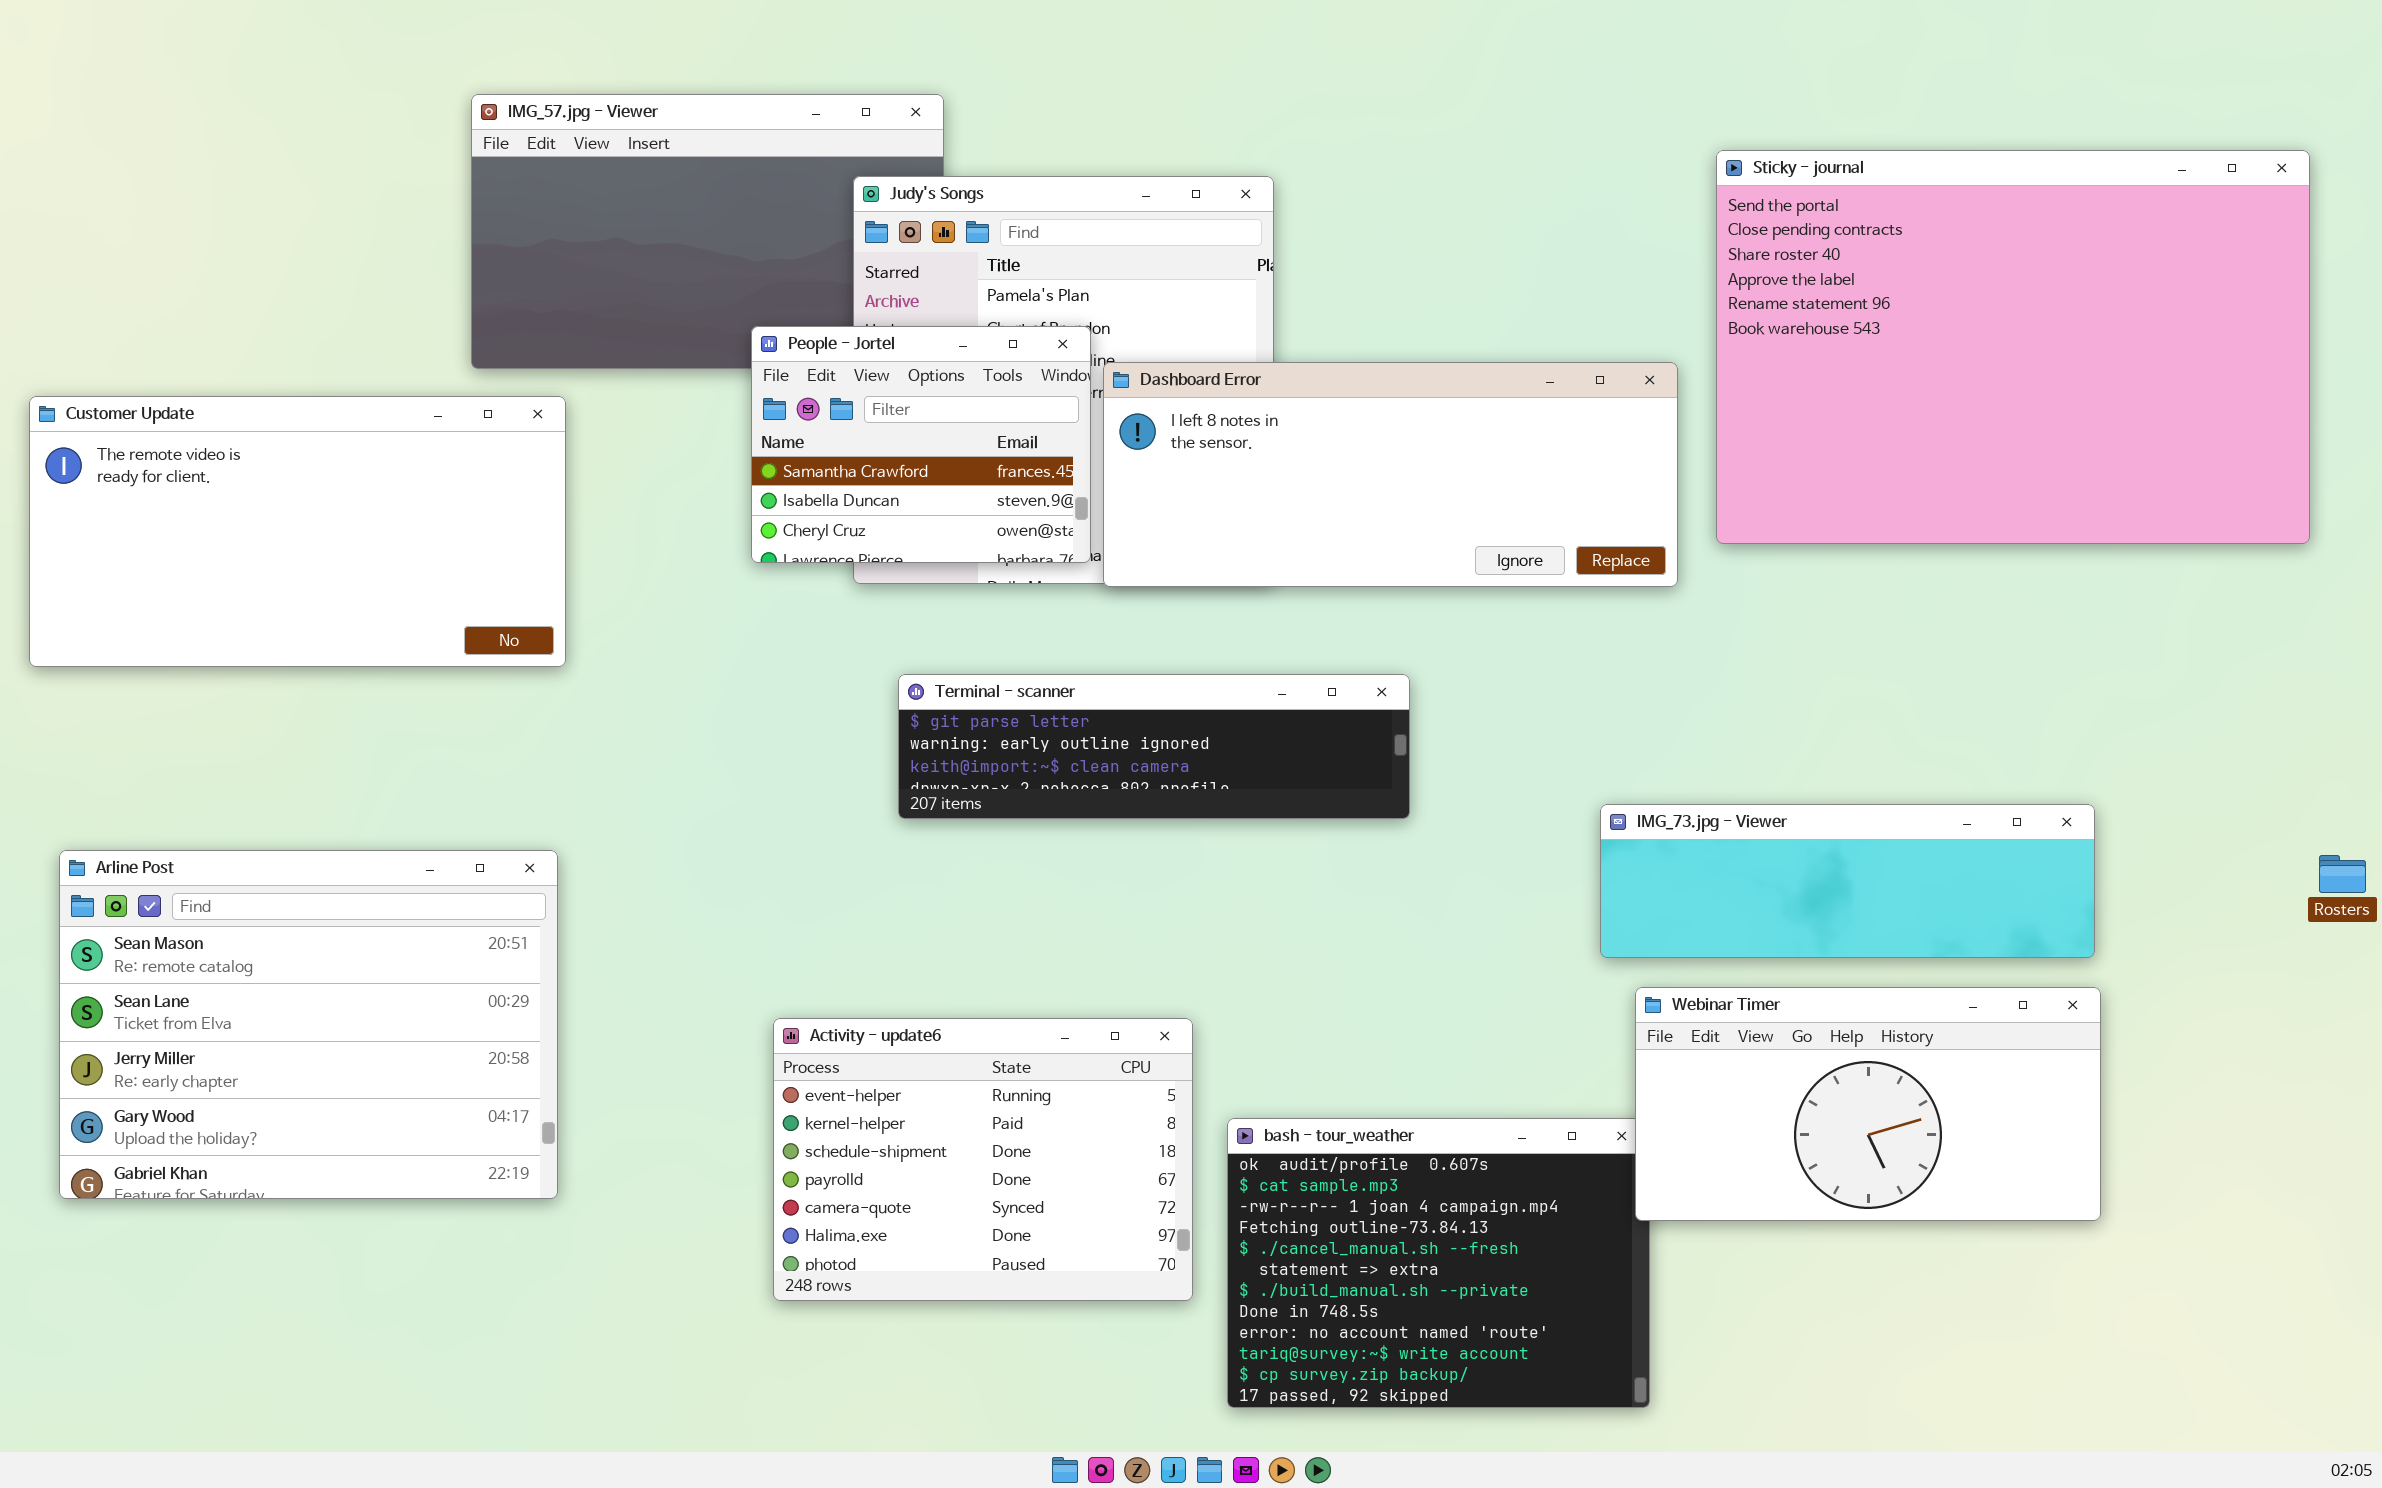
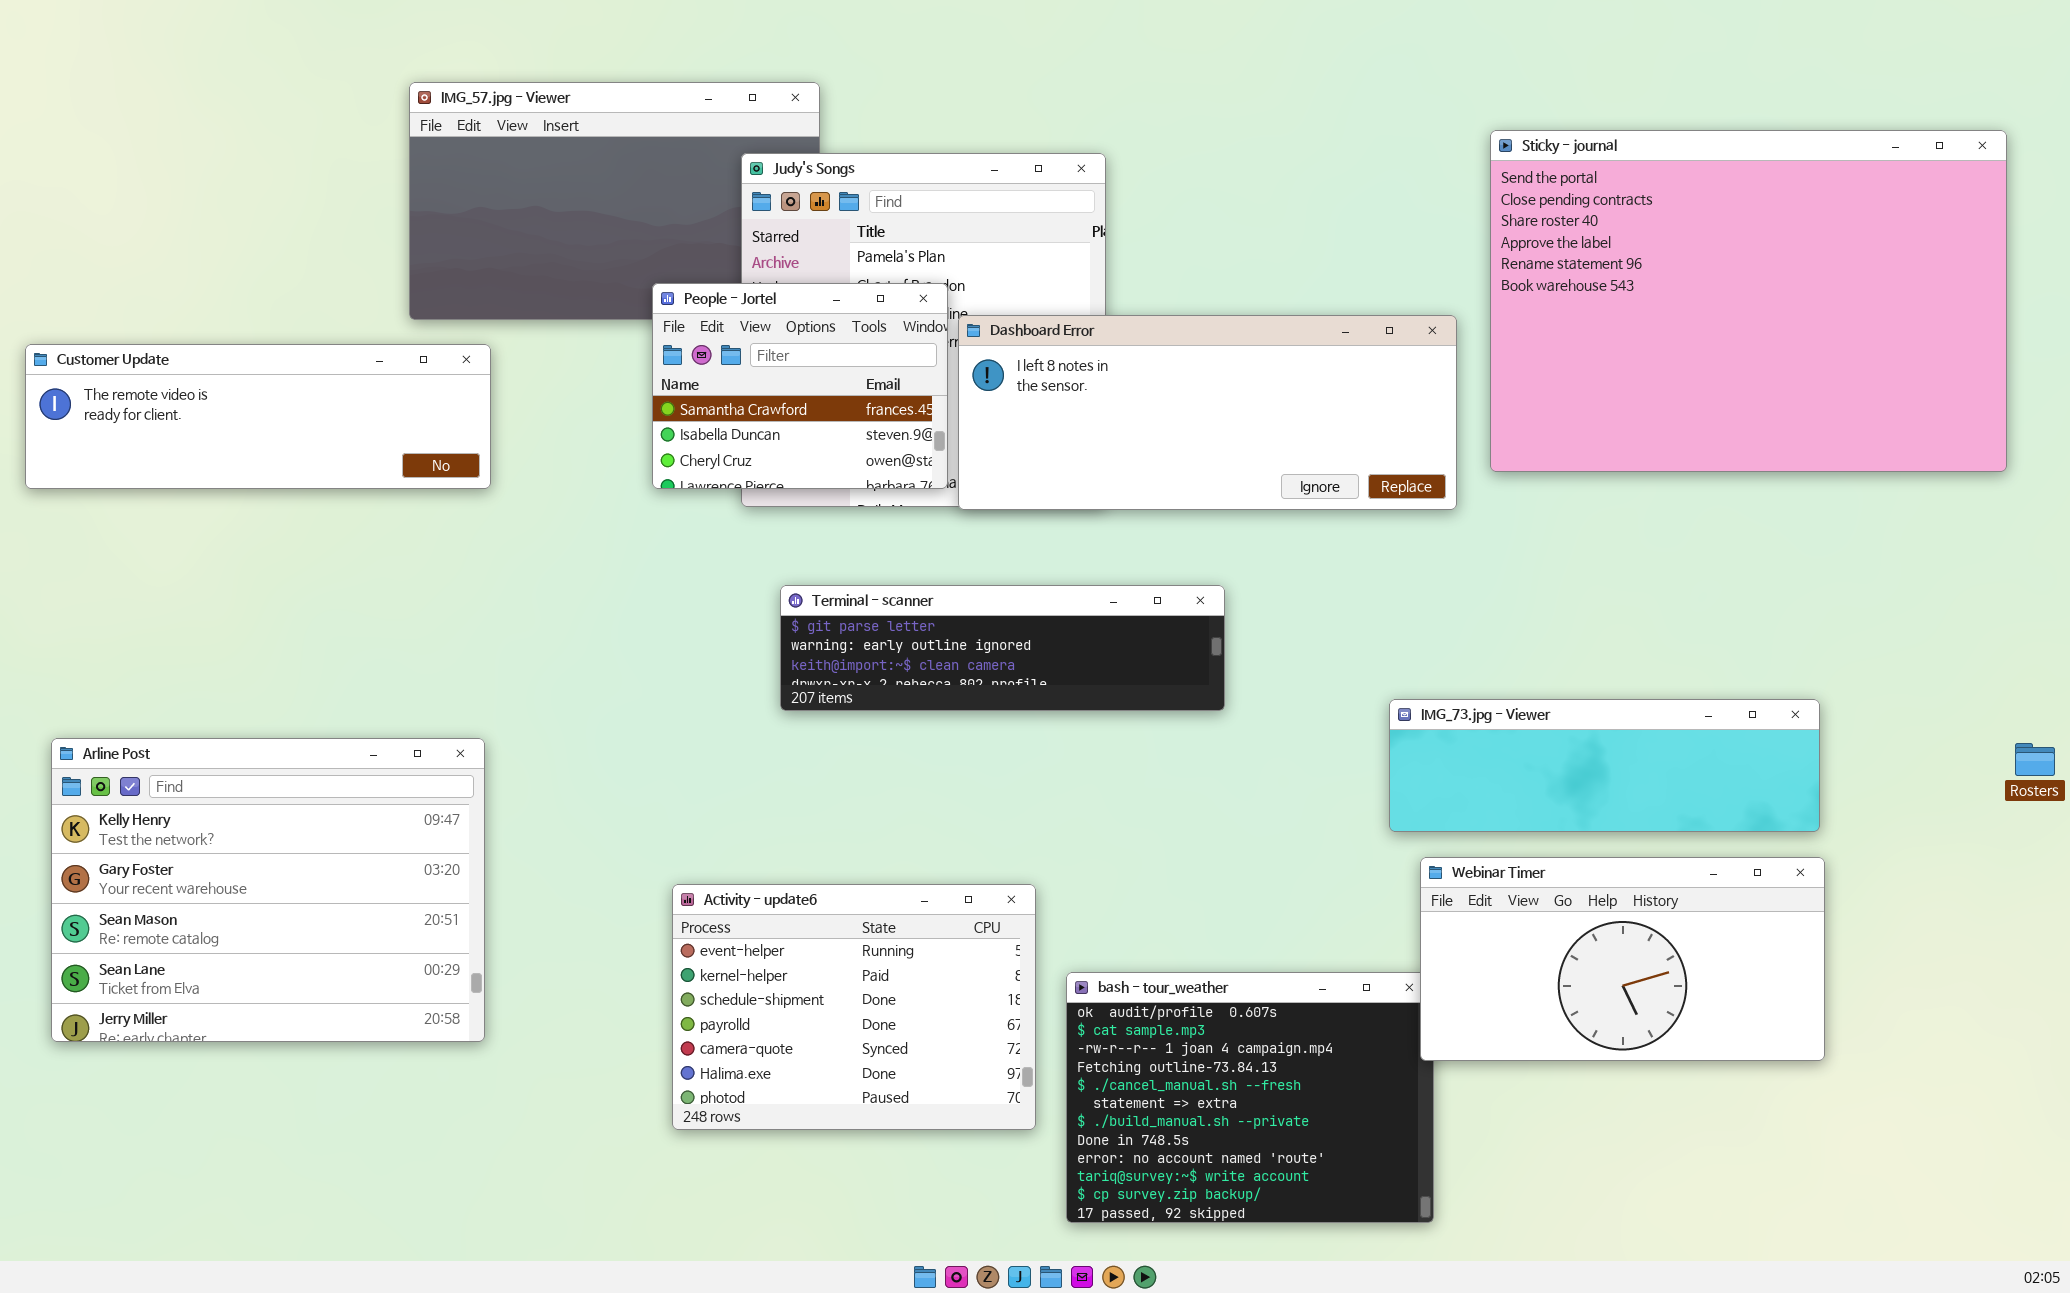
Customer Update: [29,396,566,667] -> [25,344,491,489], resized
Arline Post: [59,850,558,1199] -> [51,738,485,1042], scrolled up 2 rows

